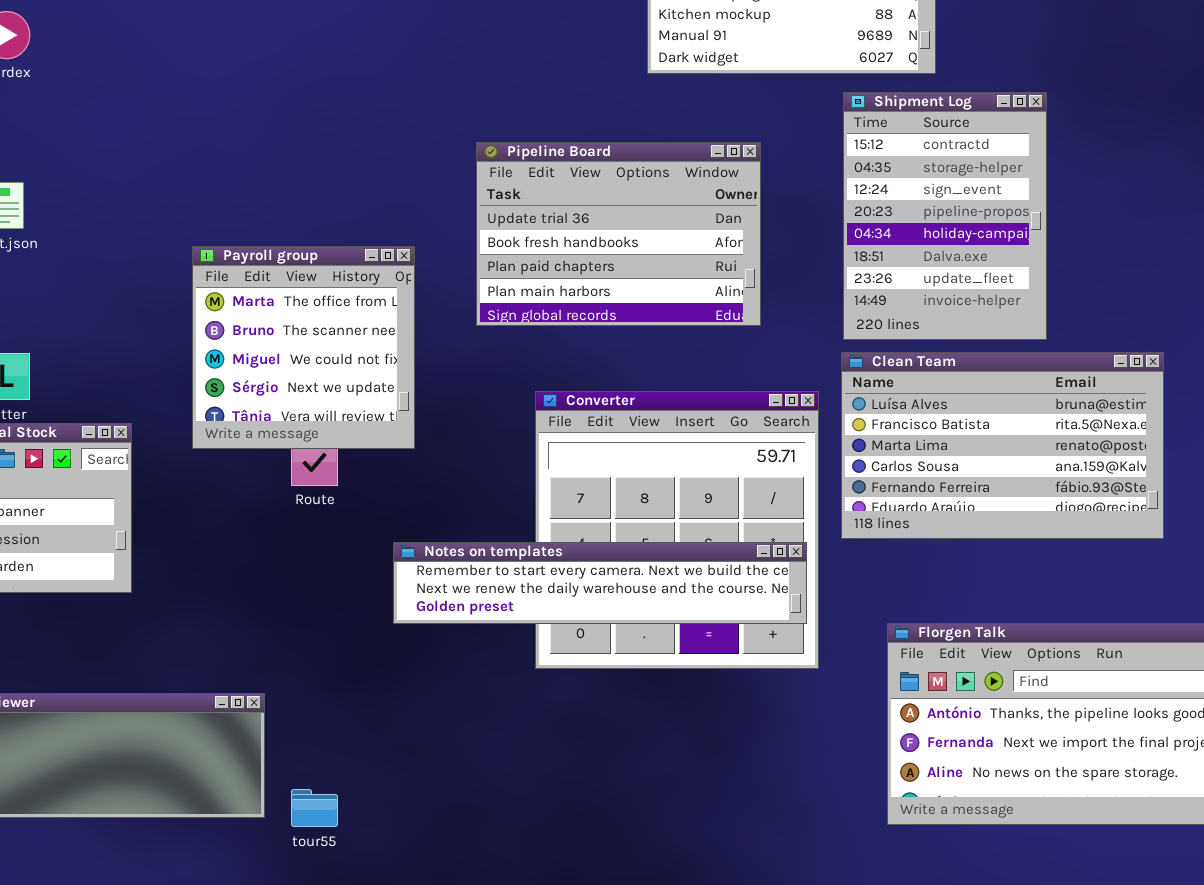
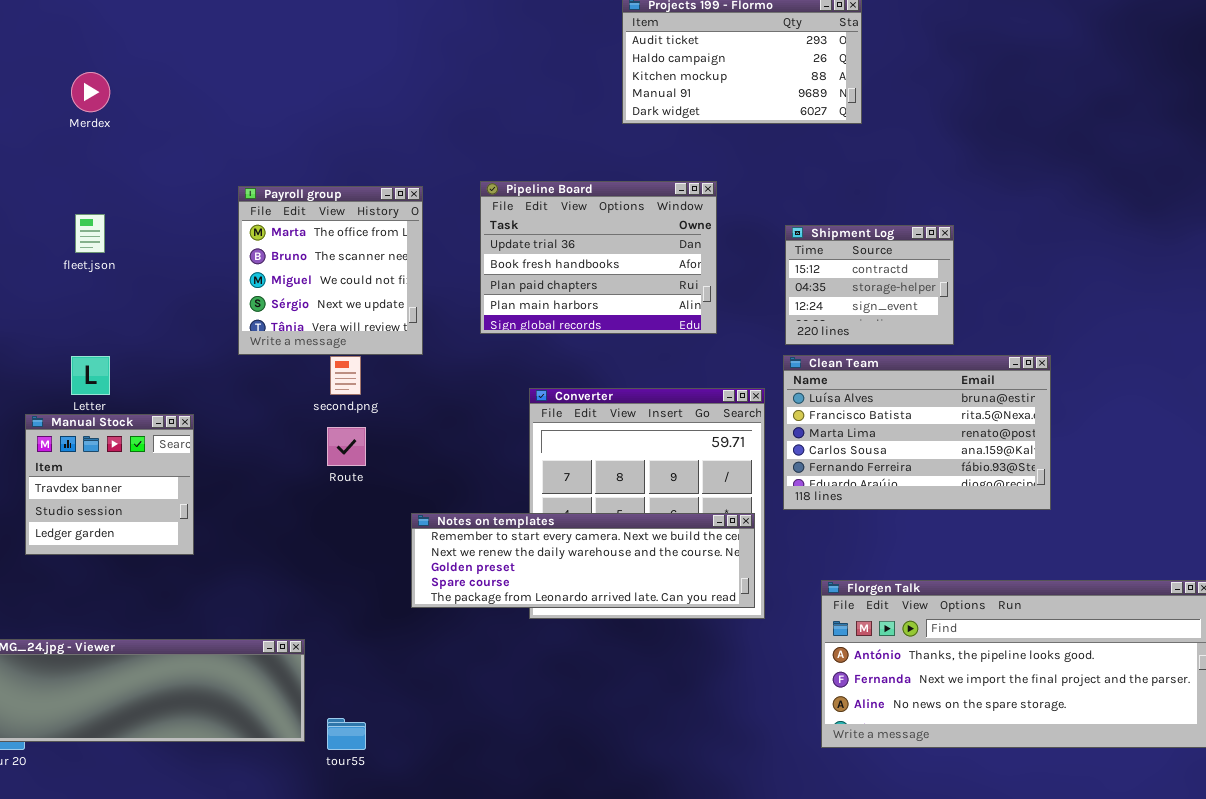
Shipment Log: [843,92,1047,340] -> [785,225,954,345], resized
Payroll group: [192,246,415,449] -> [238,186,423,355], moved
Notes on templates: [393,542,807,624] -> [411,513,755,608], resized

